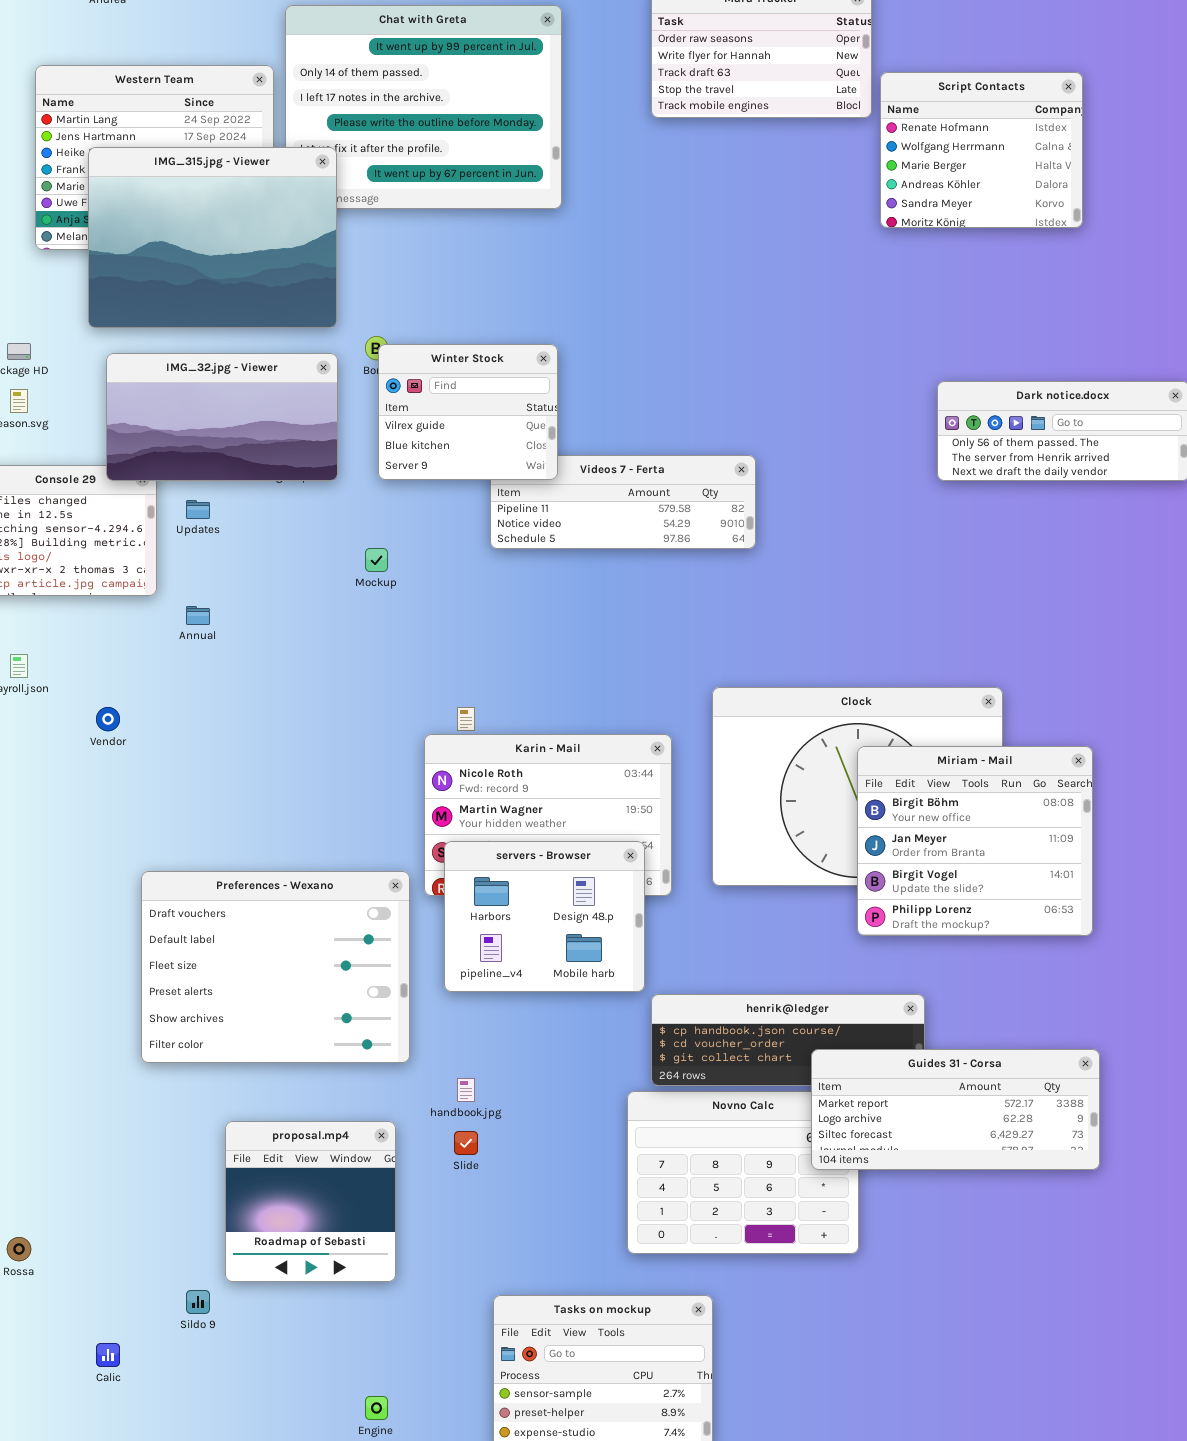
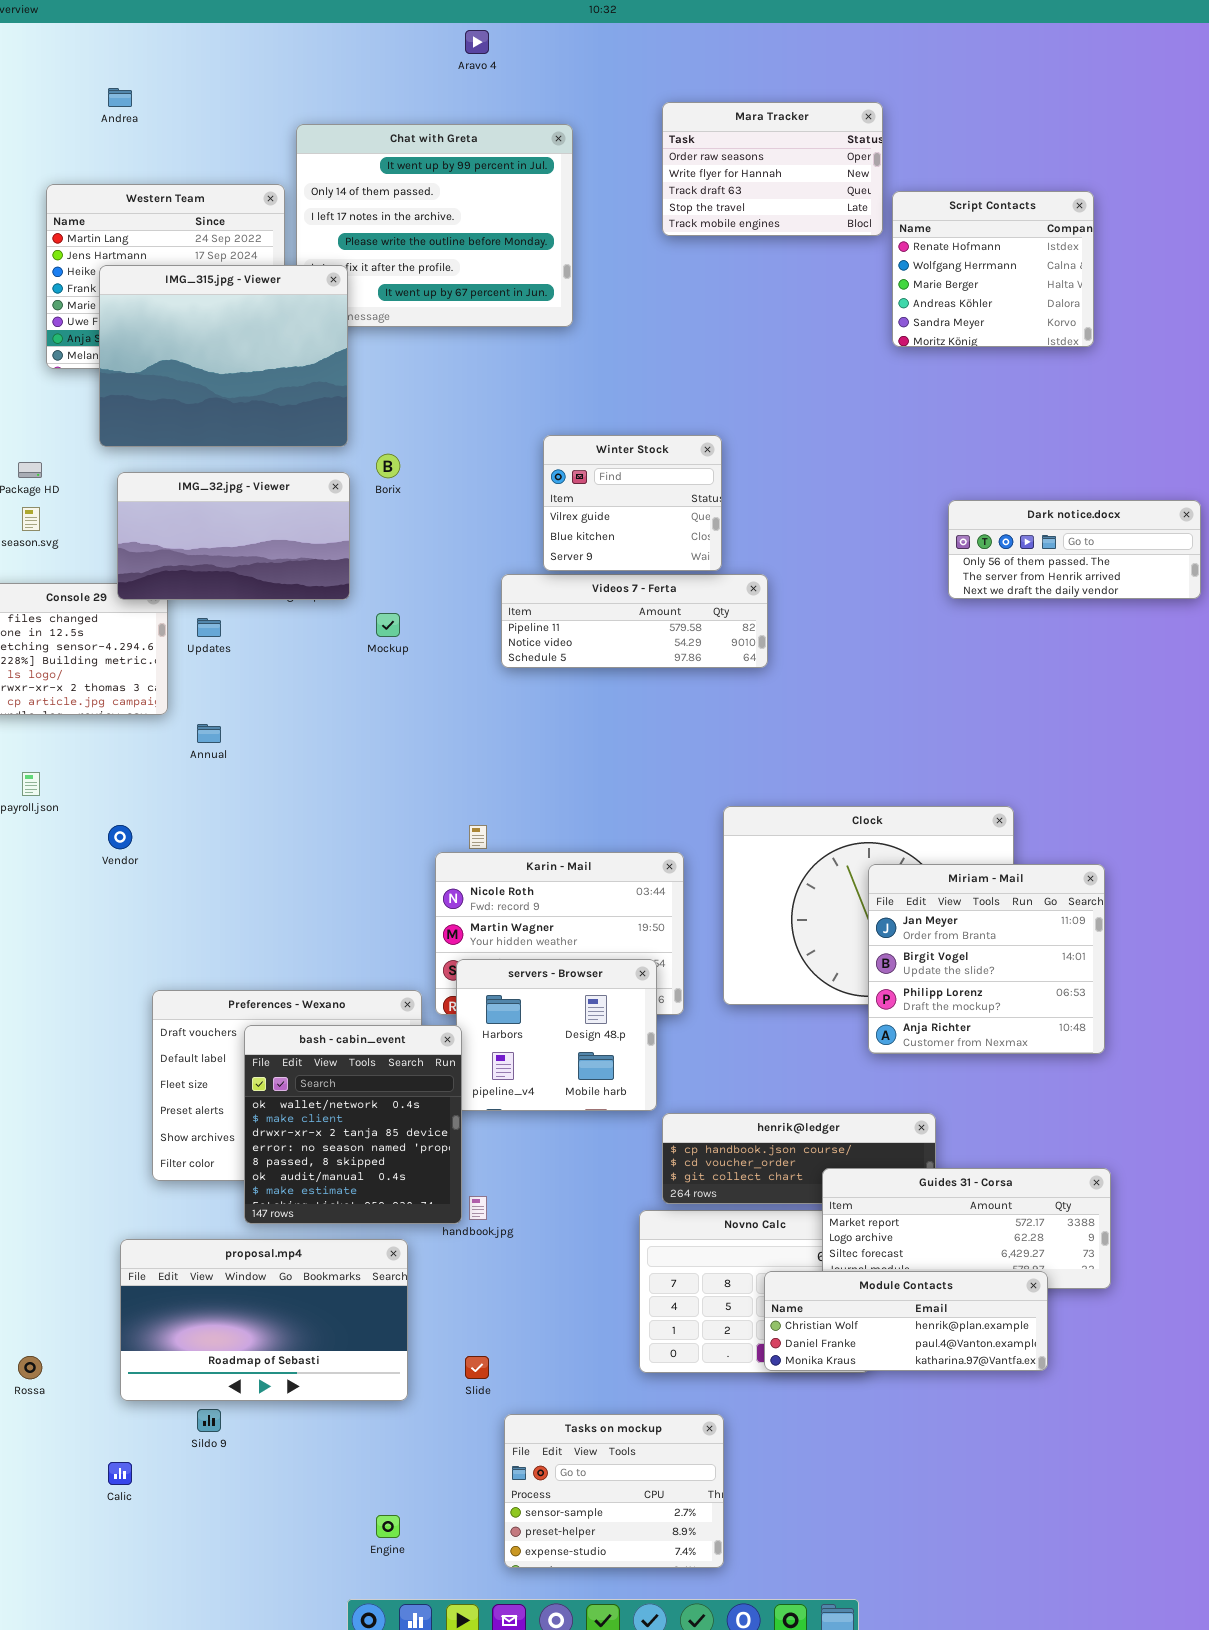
Winter Stock: [378,344,558,480] -> [543,435,722,571], moved
Mockup: [365,548,388,572] -> [376,613,400,637], moved
Miriam - Mail: [857,746,1093,936] -> [868,864,1105,1054], scrolled down 1 row
bash - cabin_event: none -> [244,1025,462,1224], opened
proposal.mp4: [225,1121,396,1282] -> [120,1239,408,1401], resized
Slide: [454,1131,478,1155] -> [465,1356,489,1379], moved
Module Contacts: none -> [764,1271,1048,1371], opened

